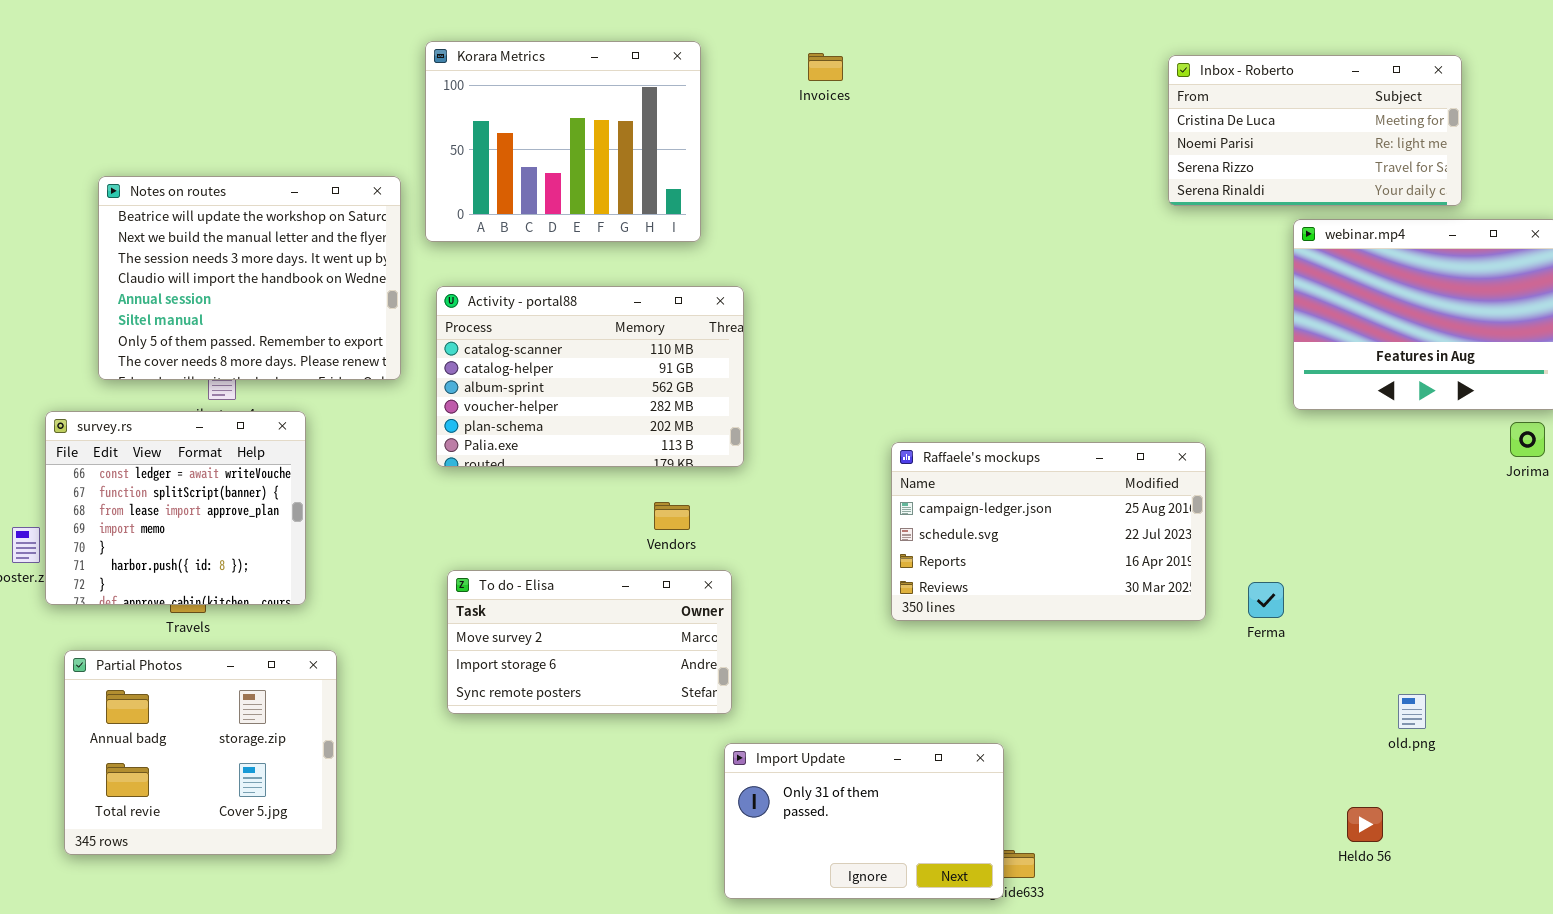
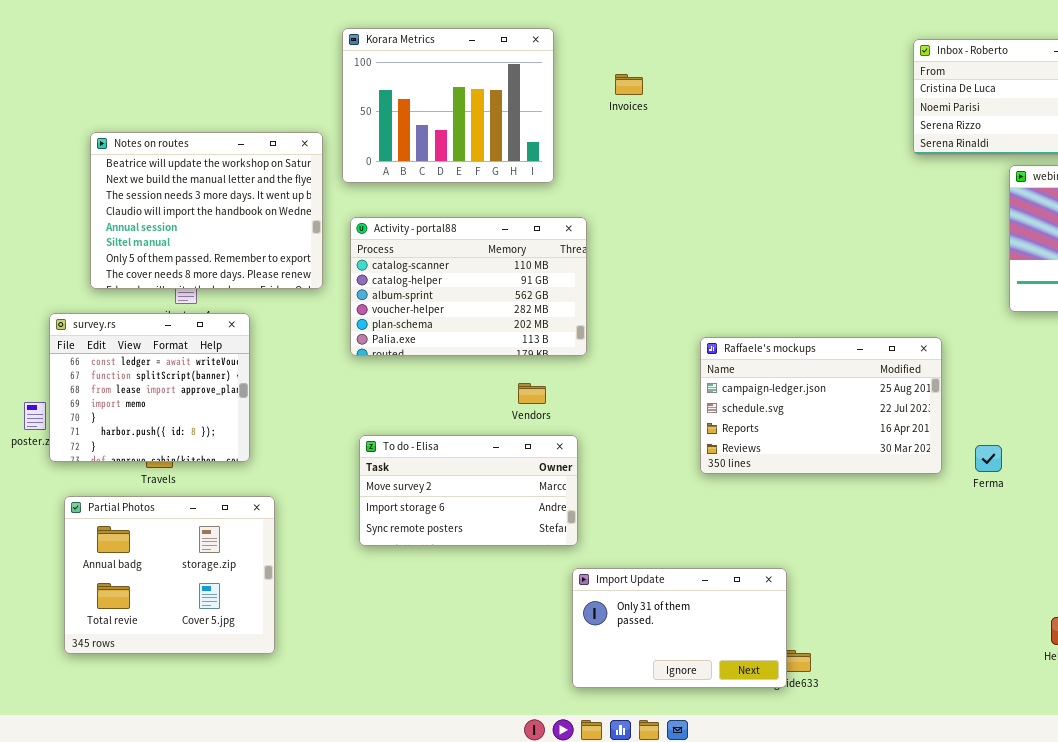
Invoices: [808,53,843,81] -> [615,74,643,95], moved

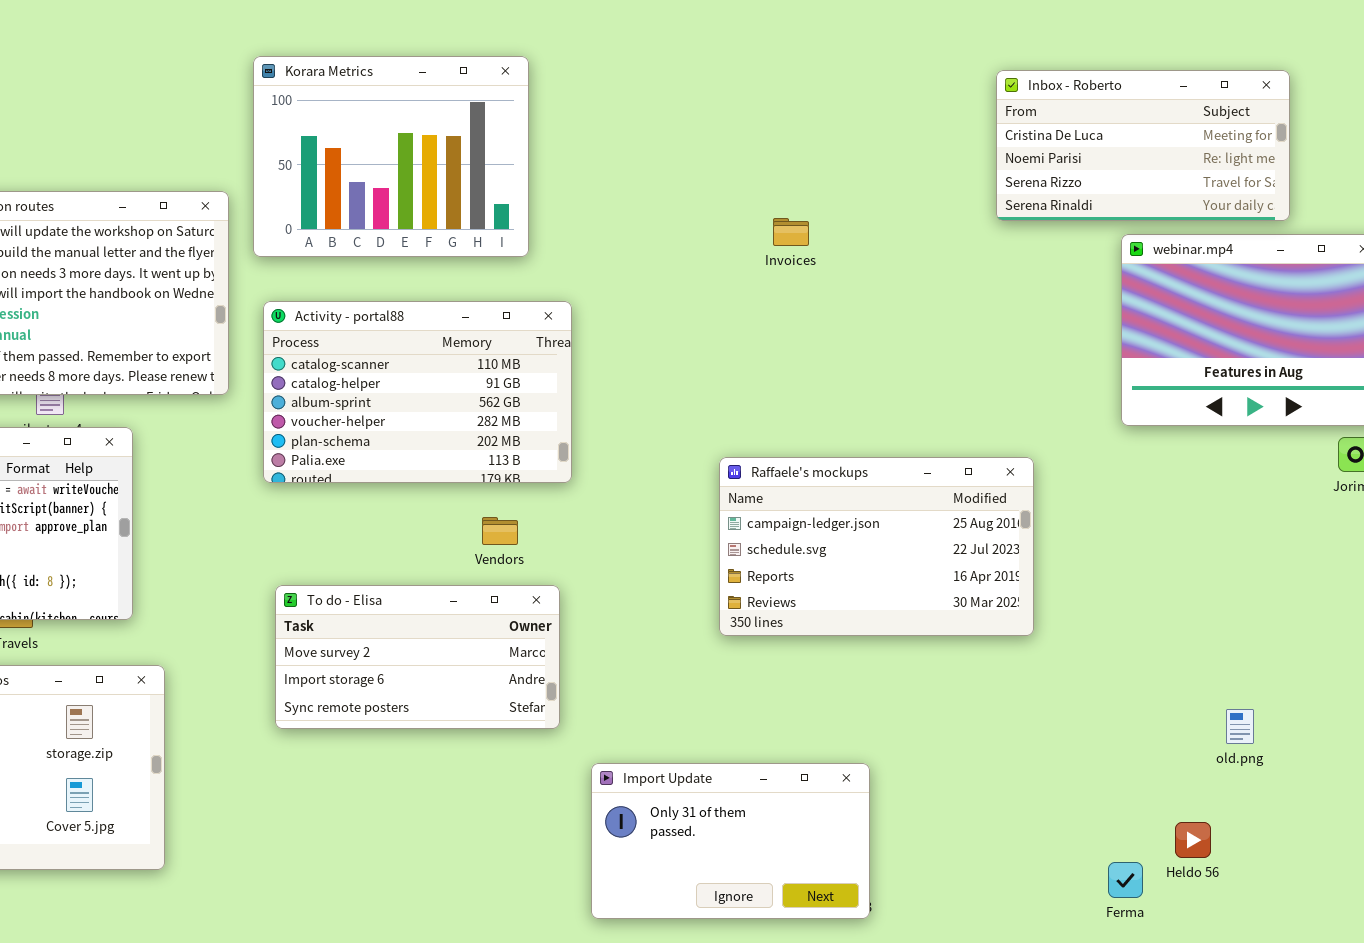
Invoices: [615,74,643,95] -> [773,218,809,246], moved
Ferma: [975,445,1002,472] -> [1108,862,1143,898], moved
Import Update: [572,568,787,688] -> [591,763,870,919], moved

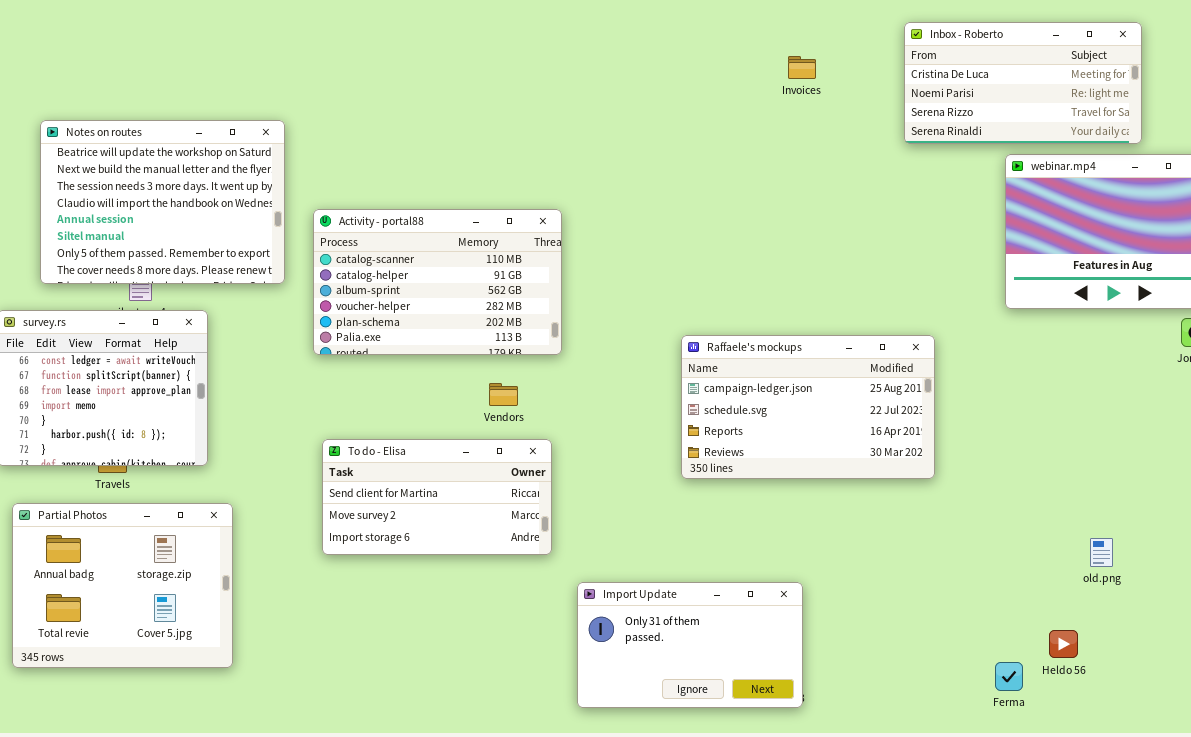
Korara Metrics: [253,56,529,257] -> none, closed
Invoices: [773,218,809,246] -> [788,56,816,79], moved
To do - Elisa: [275,585,560,729] -> [322,439,552,555], scrolled up 1 row

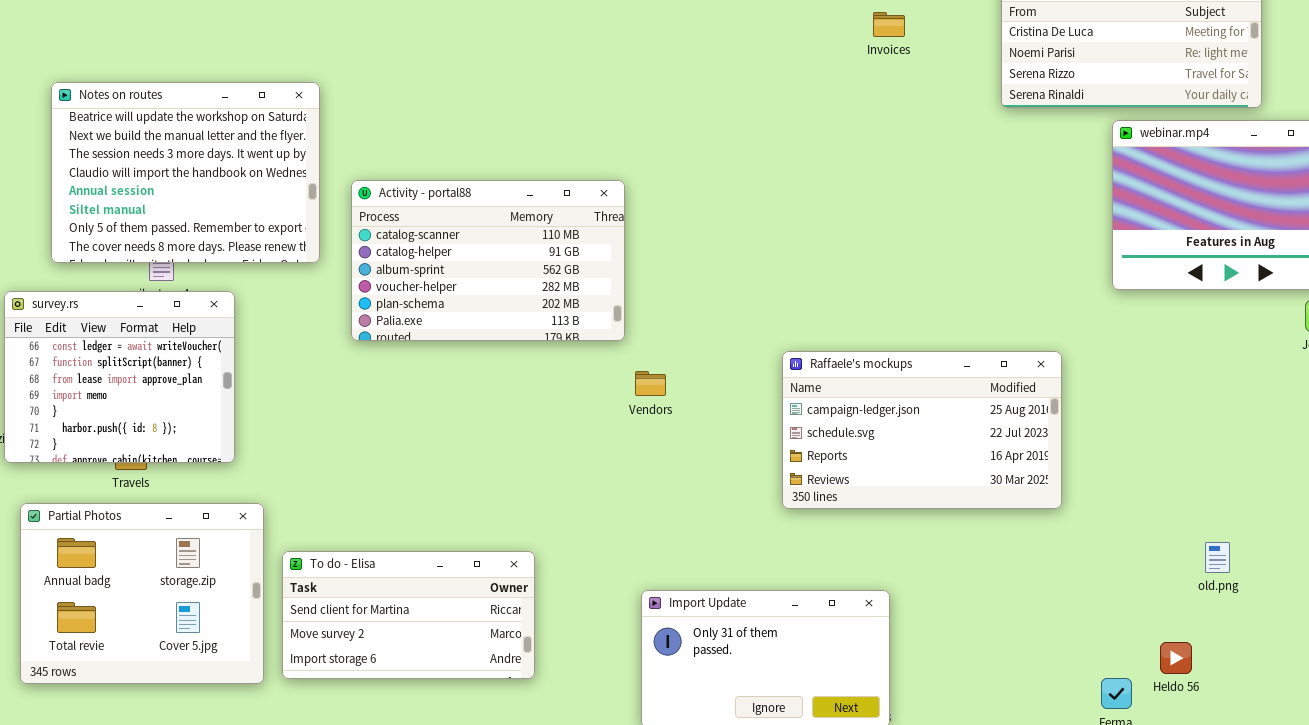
Raffaele's mockups: [681,335,935,479] -> [782,351,1062,509], moved
Vendors: [489,383,518,406] -> [635,371,666,396], moved
To do - Elisa: [322,439,552,555] -> [282,551,535,679], moved

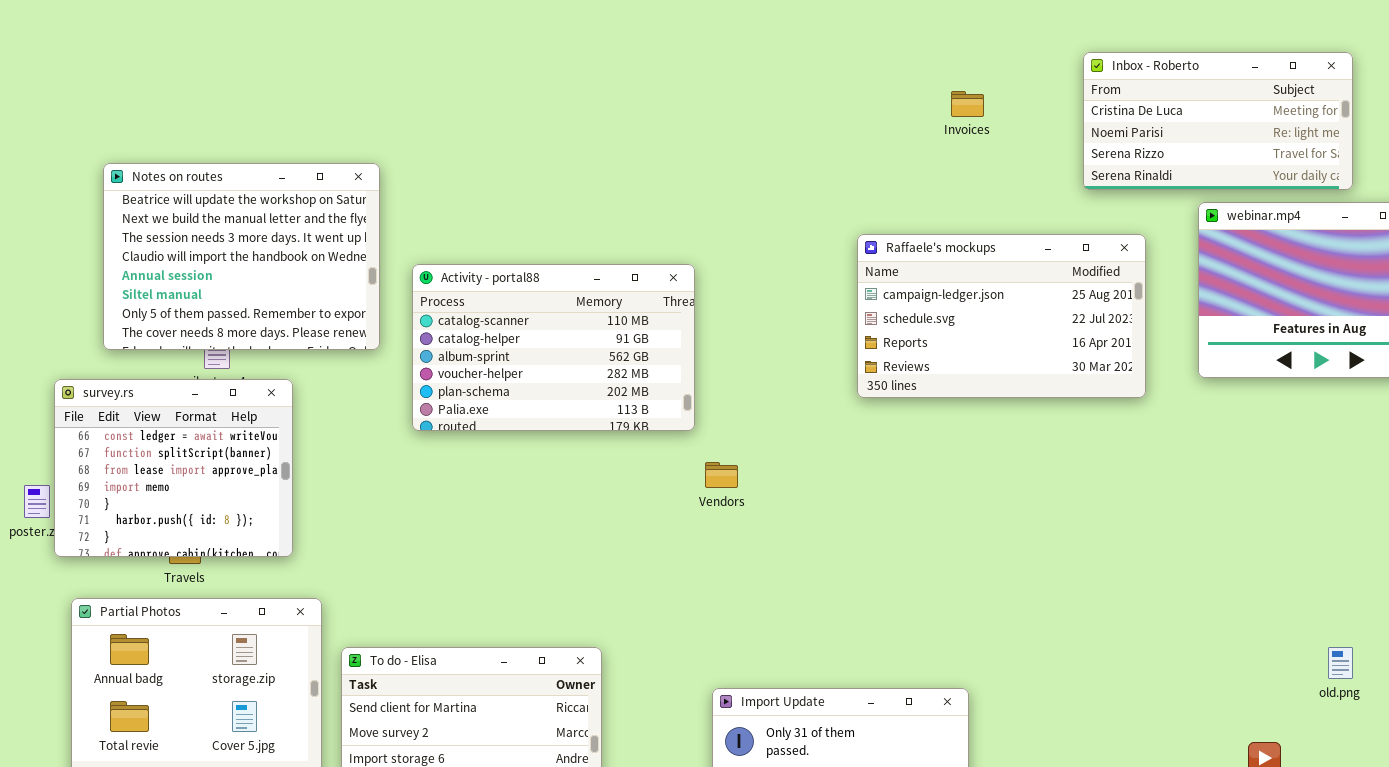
Raffaele's mockups: [782,351,1062,509] -> [857,234,1146,398], moved
old.png: [1205,542,1230,573] -> [1328,647,1353,679], moved

